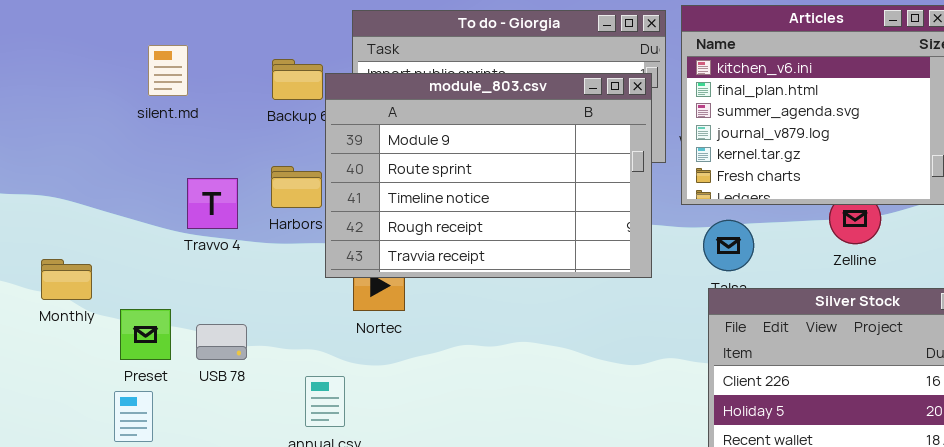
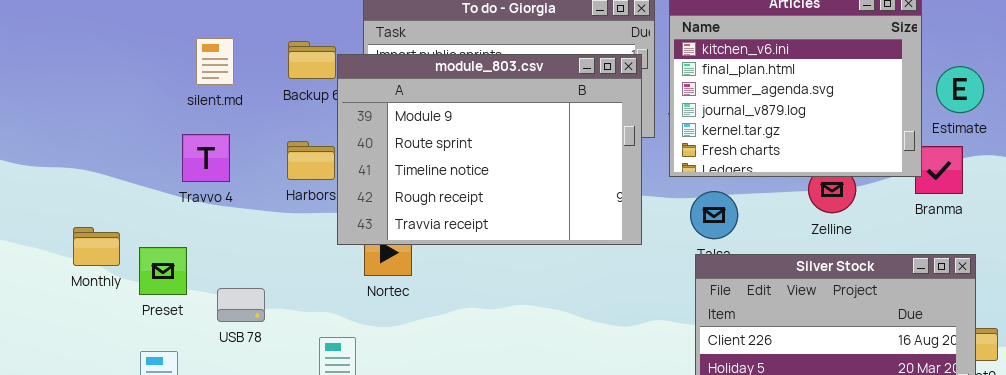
silent.md: [148,45,188,96] -> [196,38,234,85], moved
Travvo 4: [187,178,238,229] -> [182,134,230,182], moved
Preset: [120,309,171,360] -> [139,247,187,295], moved

